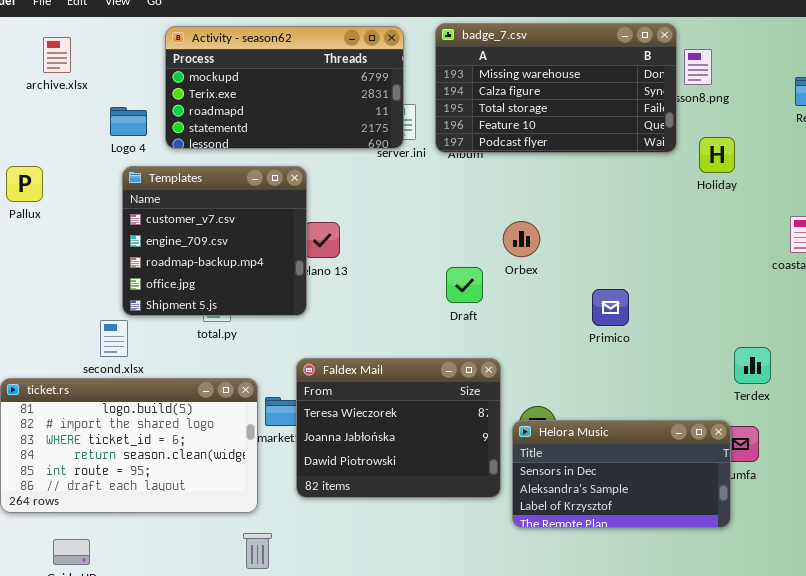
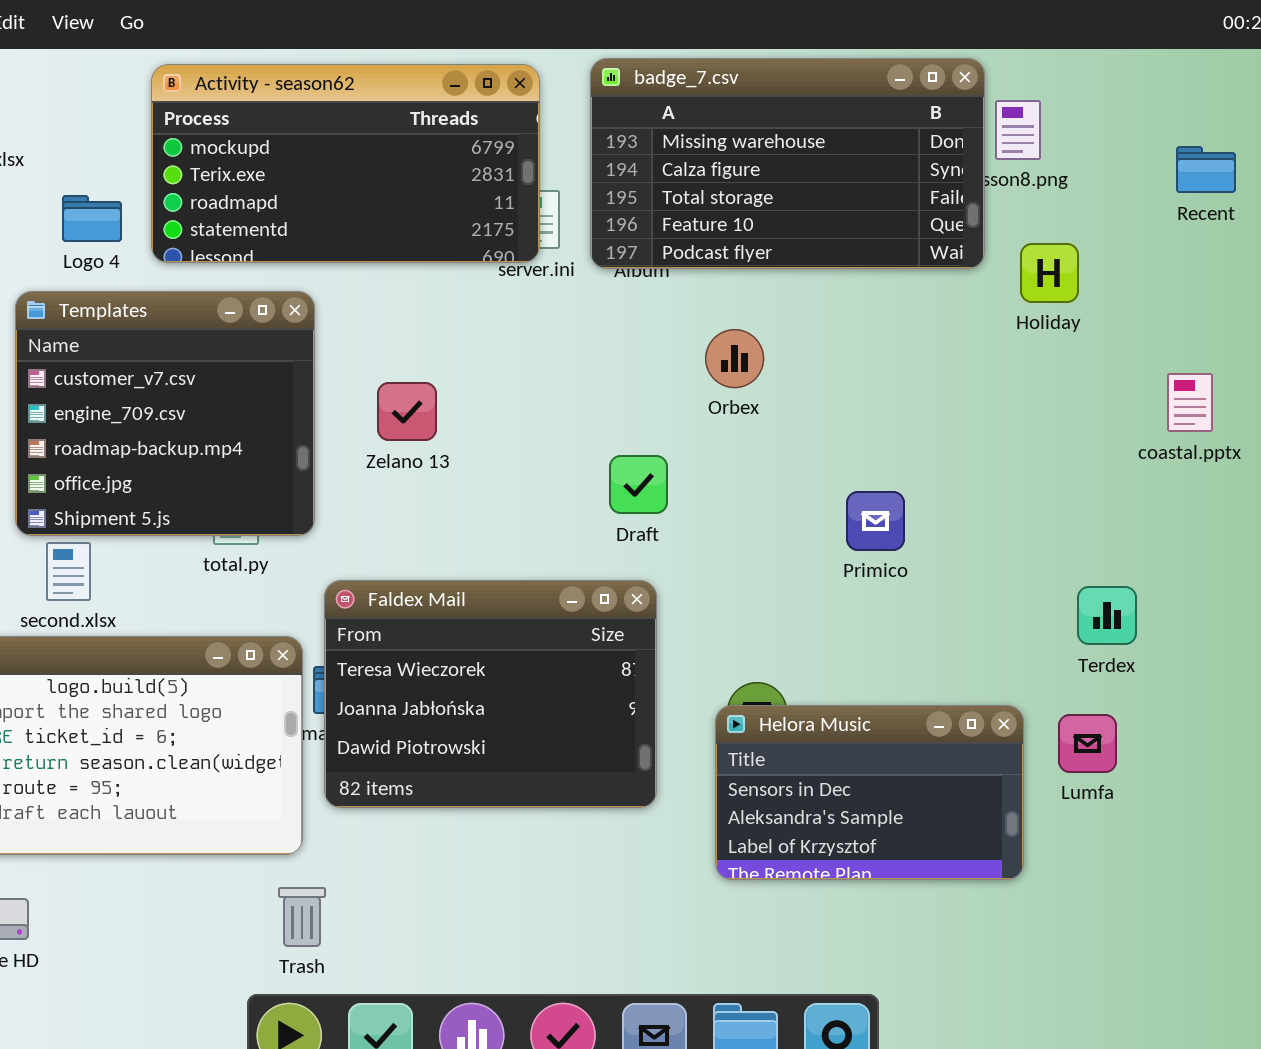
Templates: [122,166,307,316] -> [15,291,315,536], moved
Orbex: [503,221,540,257] -> [705,329,764,388], moved
Faldex Mail: [296,358,501,498] -> [324,580,657,808], moved
Helora Music: [512,420,731,528] -> [715,705,1024,880], resized

